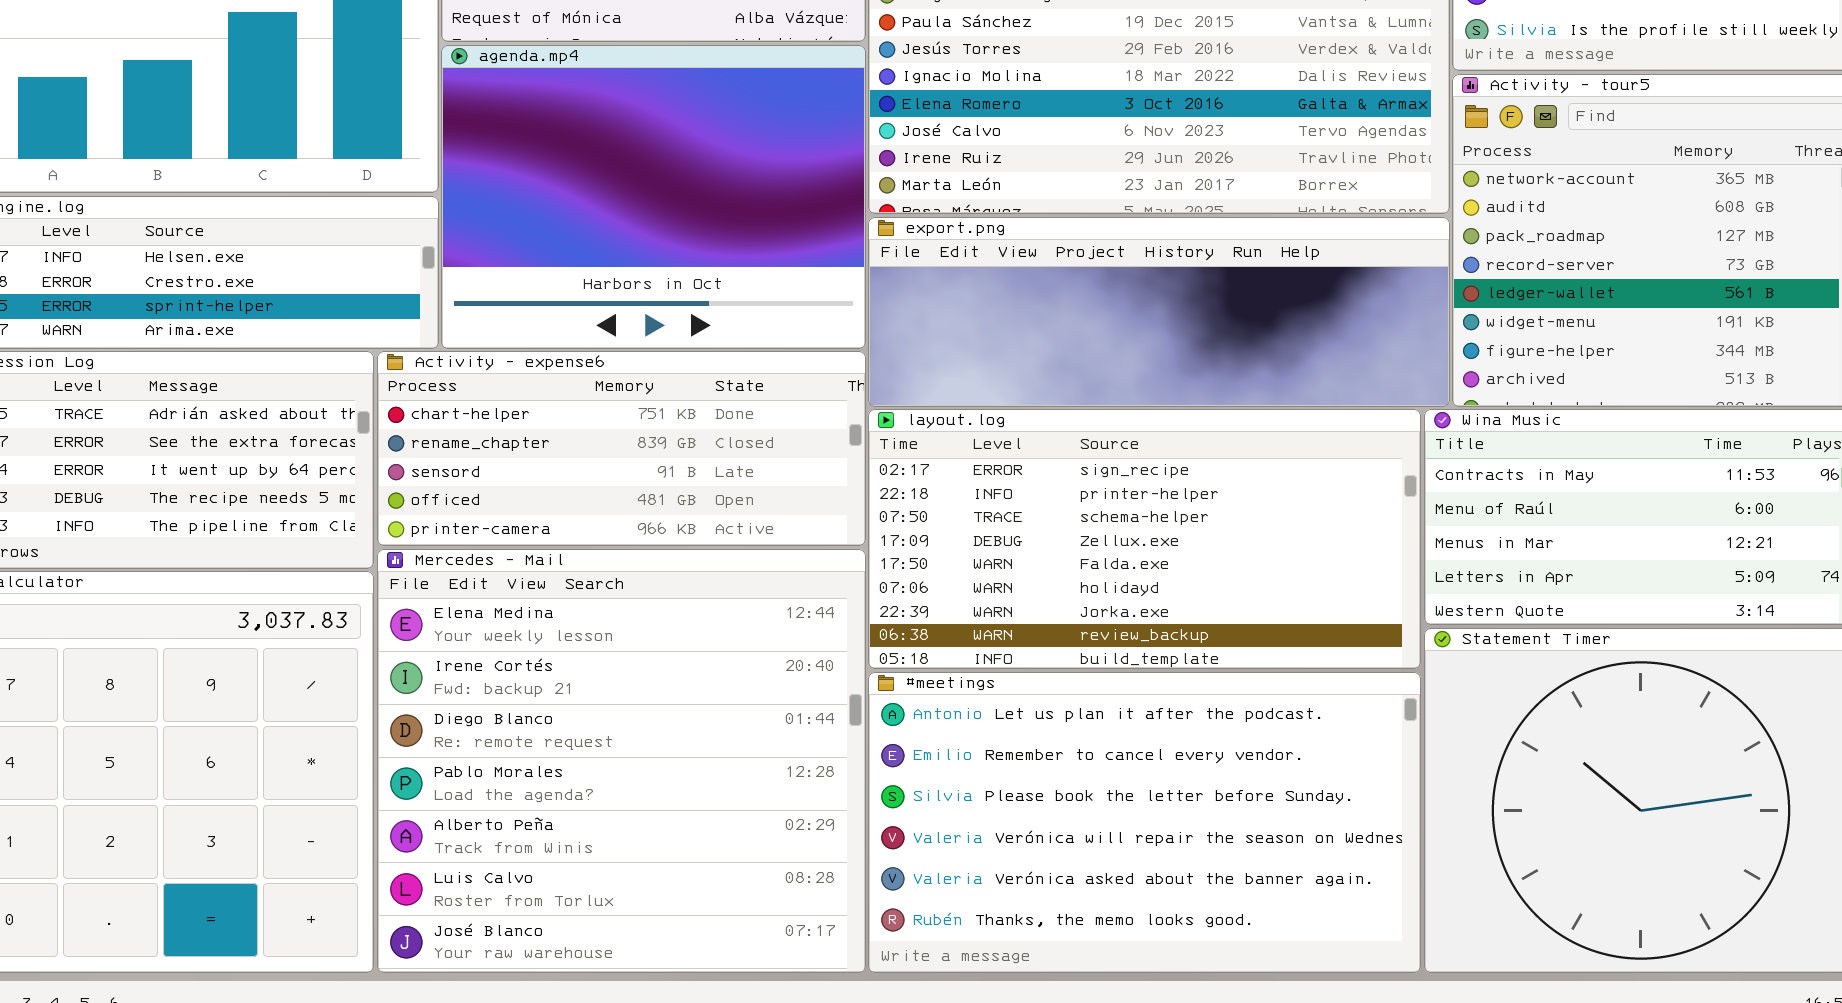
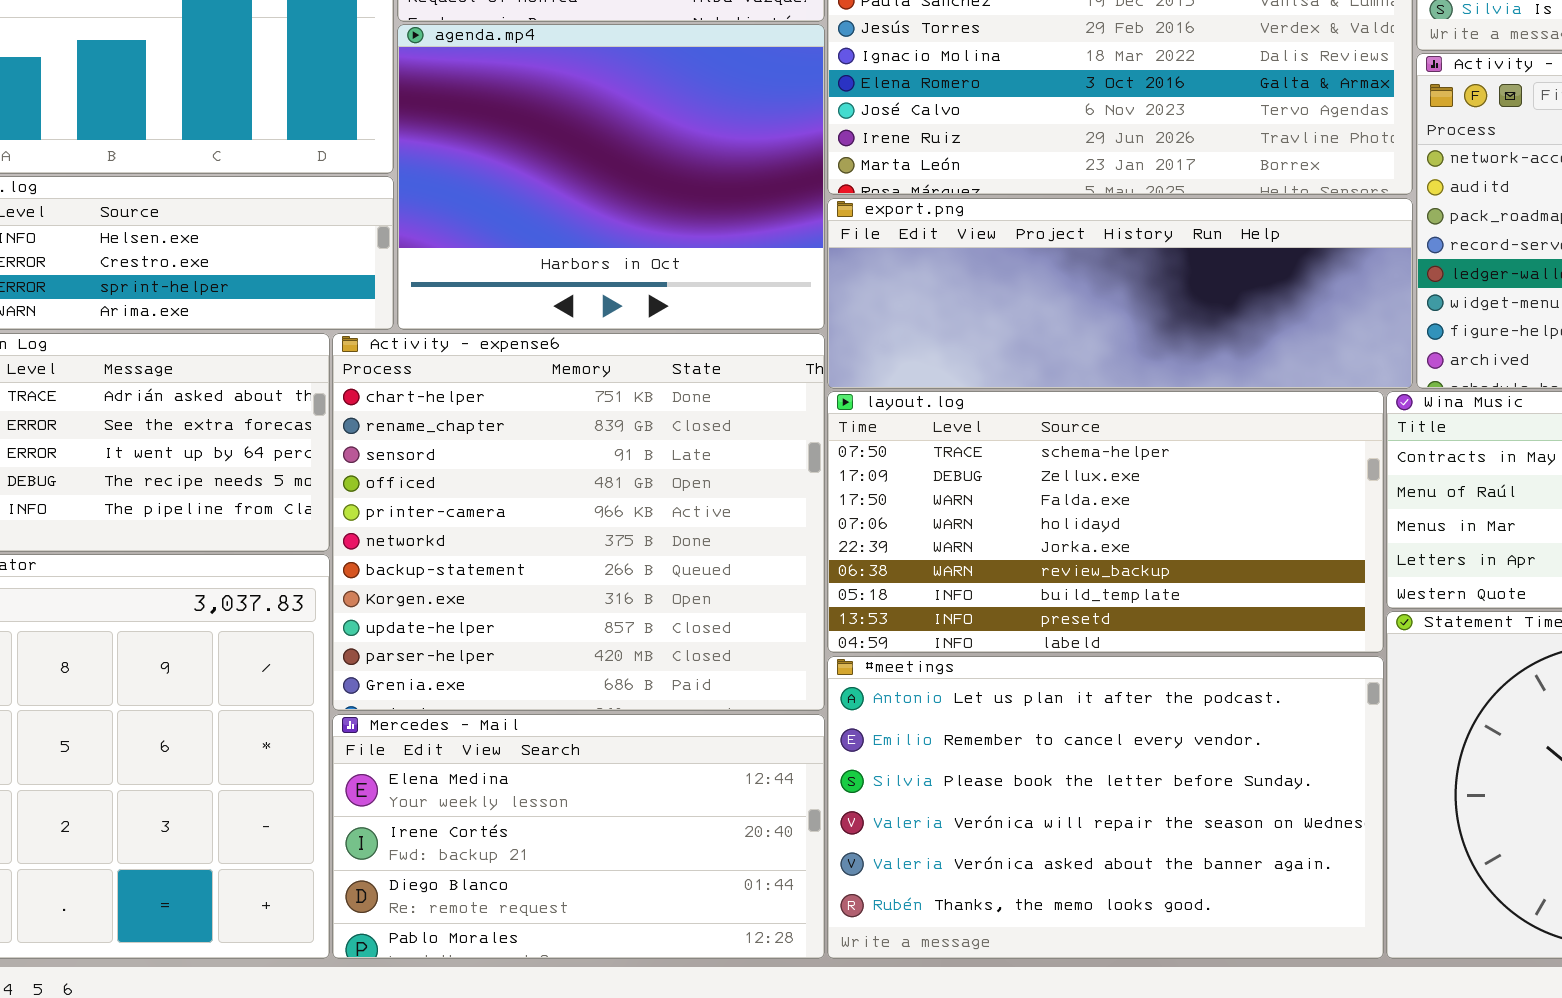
Activity - expense6: [377,351,866,546] -> [332,333,825,711], resized
layout.log: [868,409,1421,669] -> [827,391,1384,653], scrolled down 2 rows
Mercedes - Mail: [377,549,866,973] -> [332,714,825,959], resized

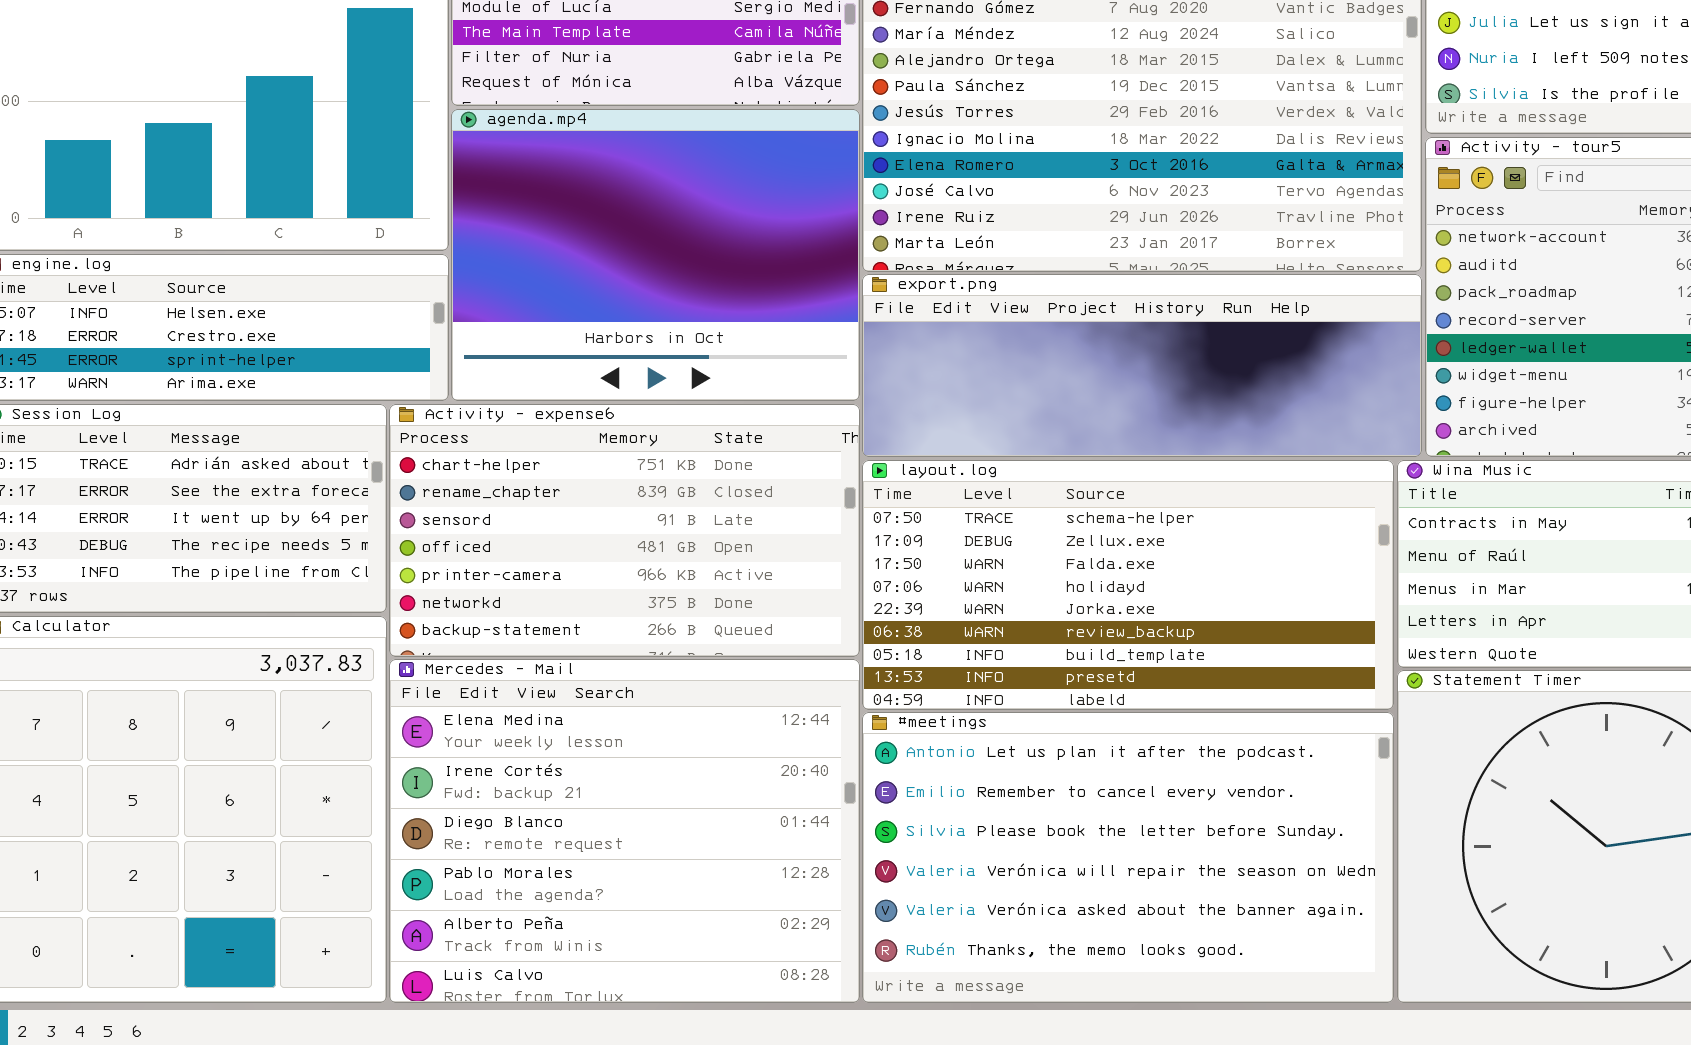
Activity - expense6: [332,333,825,711] -> [389,404,860,657], resized
Mercedes - Mail: [332,714,825,959] -> [389,659,860,1003], resized

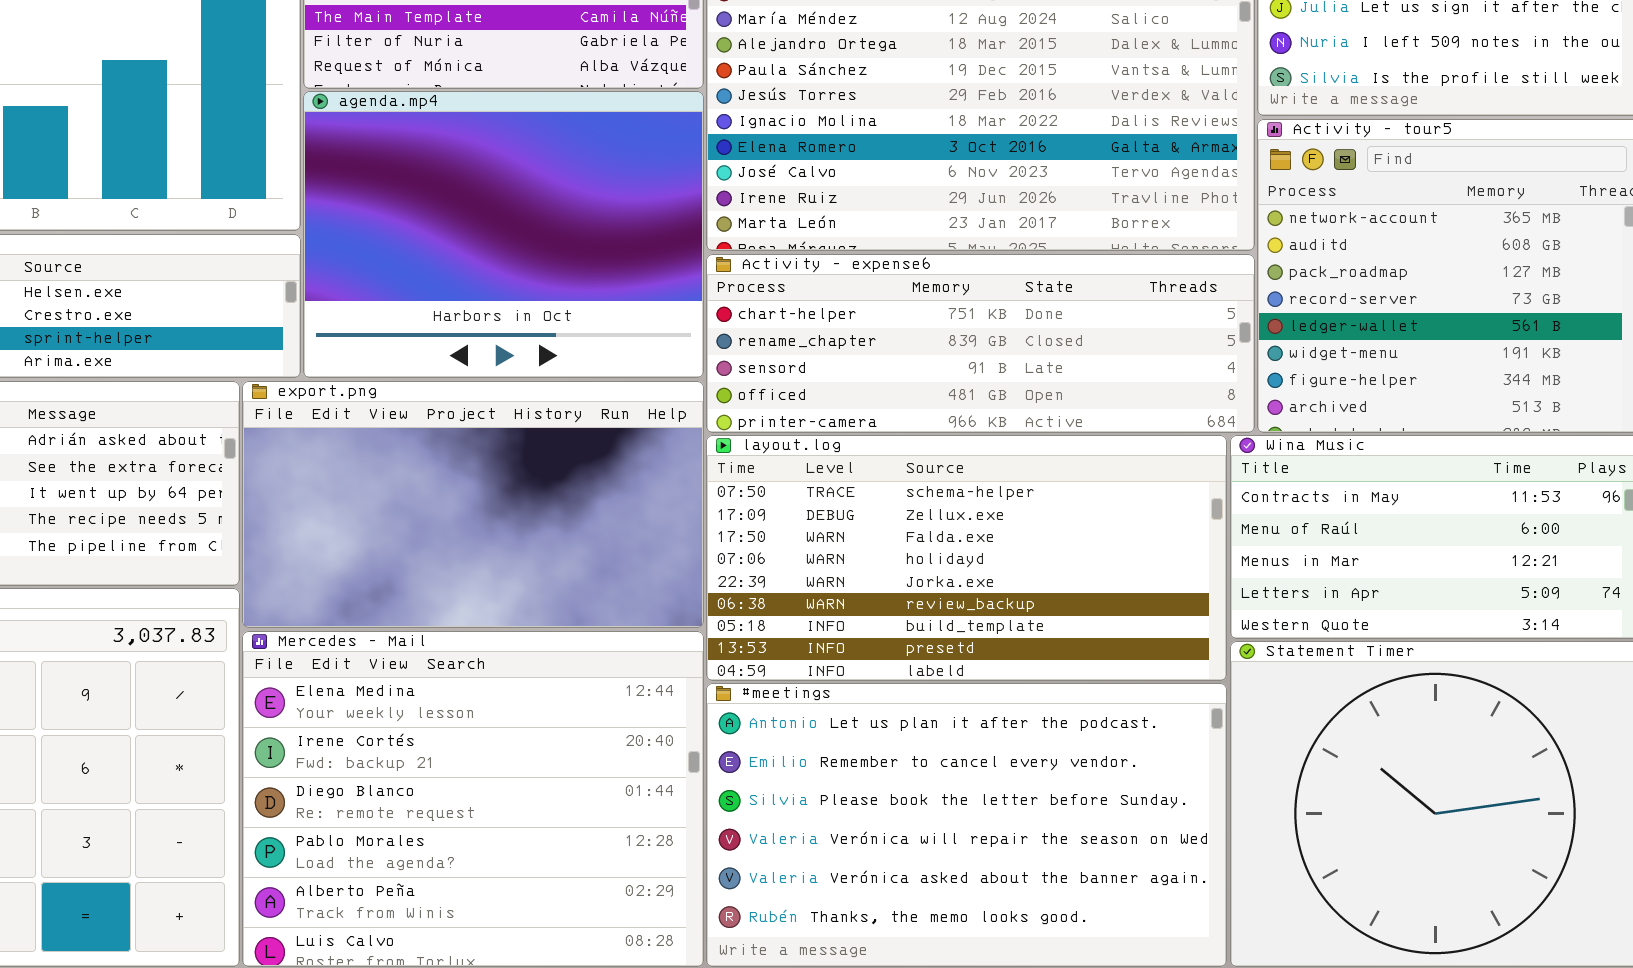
export.png: [862,274,1422,457] -> [242,381,704,628], moved, resized
Activity - expense6: [389,404,860,657] -> [706,254,1255,433], moved, resized

